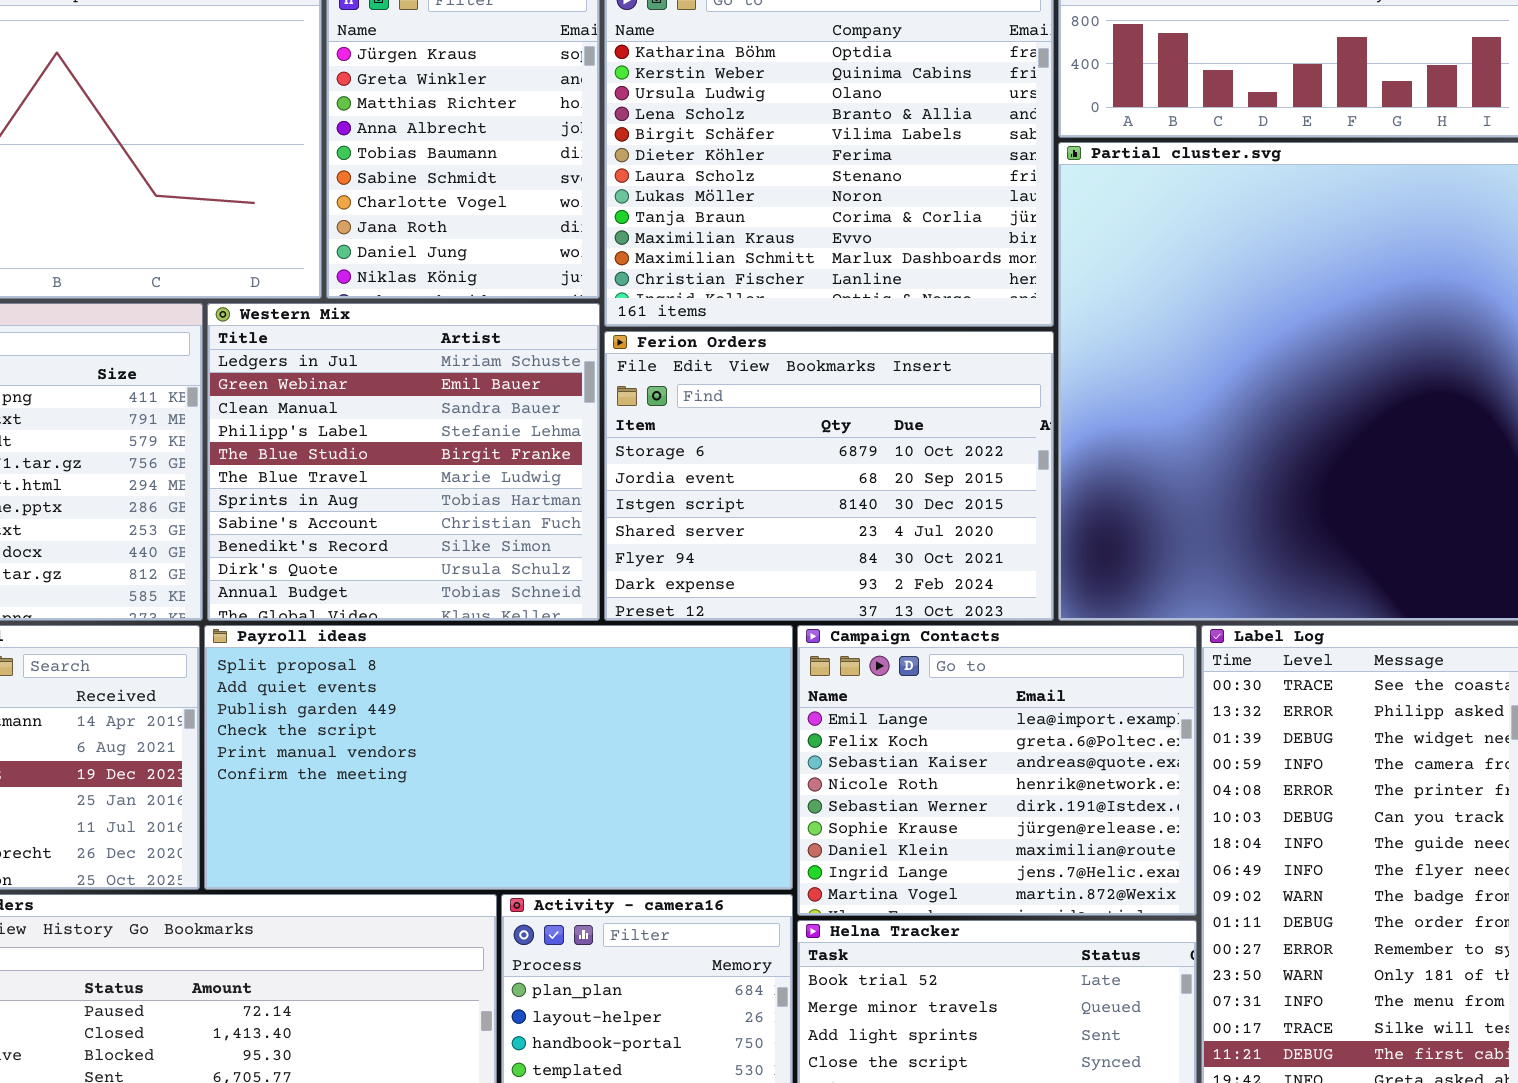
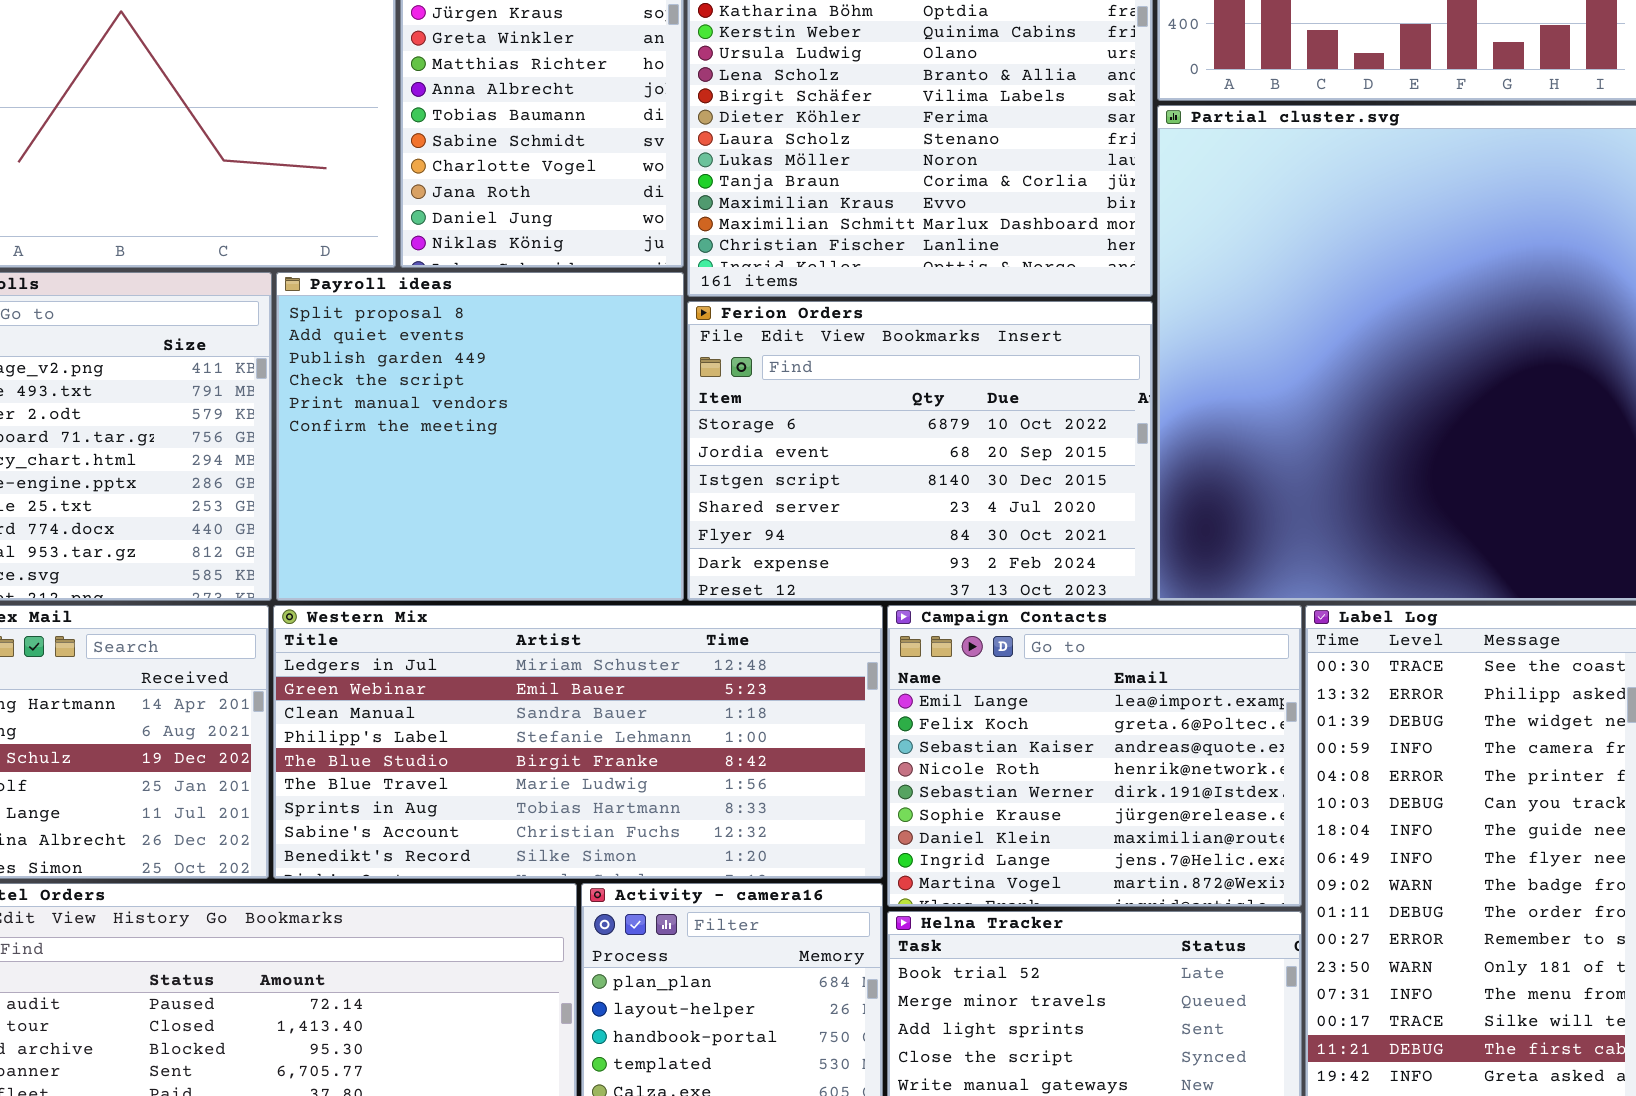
Western Mix: [207,303,600,621] -> [273,605,883,879], moved, resized
Payroll ideas: [204,625,793,890] -> [276,272,684,601], moved, resized

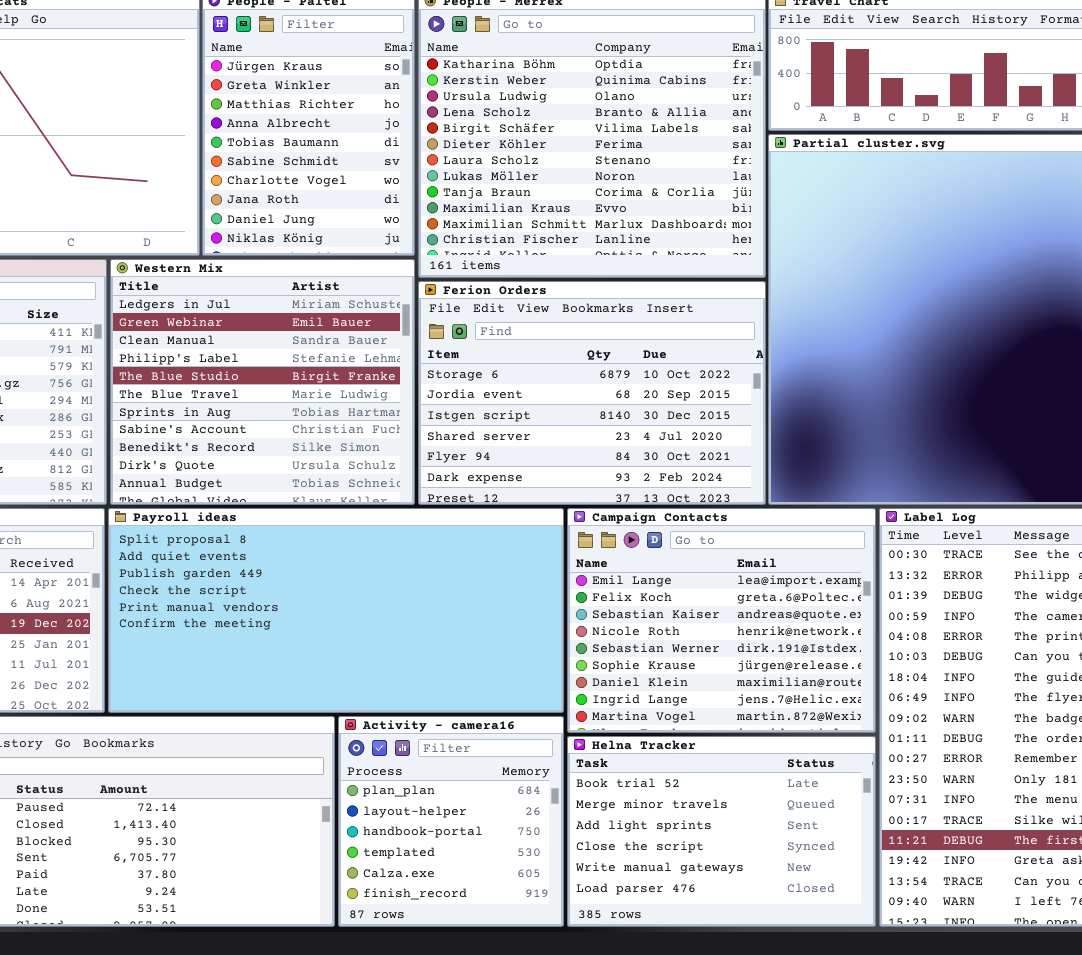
Payroll ideas: [276,272,684,601] -> [108,508,564,713], moved, resized
Western Mix: [273,605,883,879] -> [110,259,415,505], moved, resized

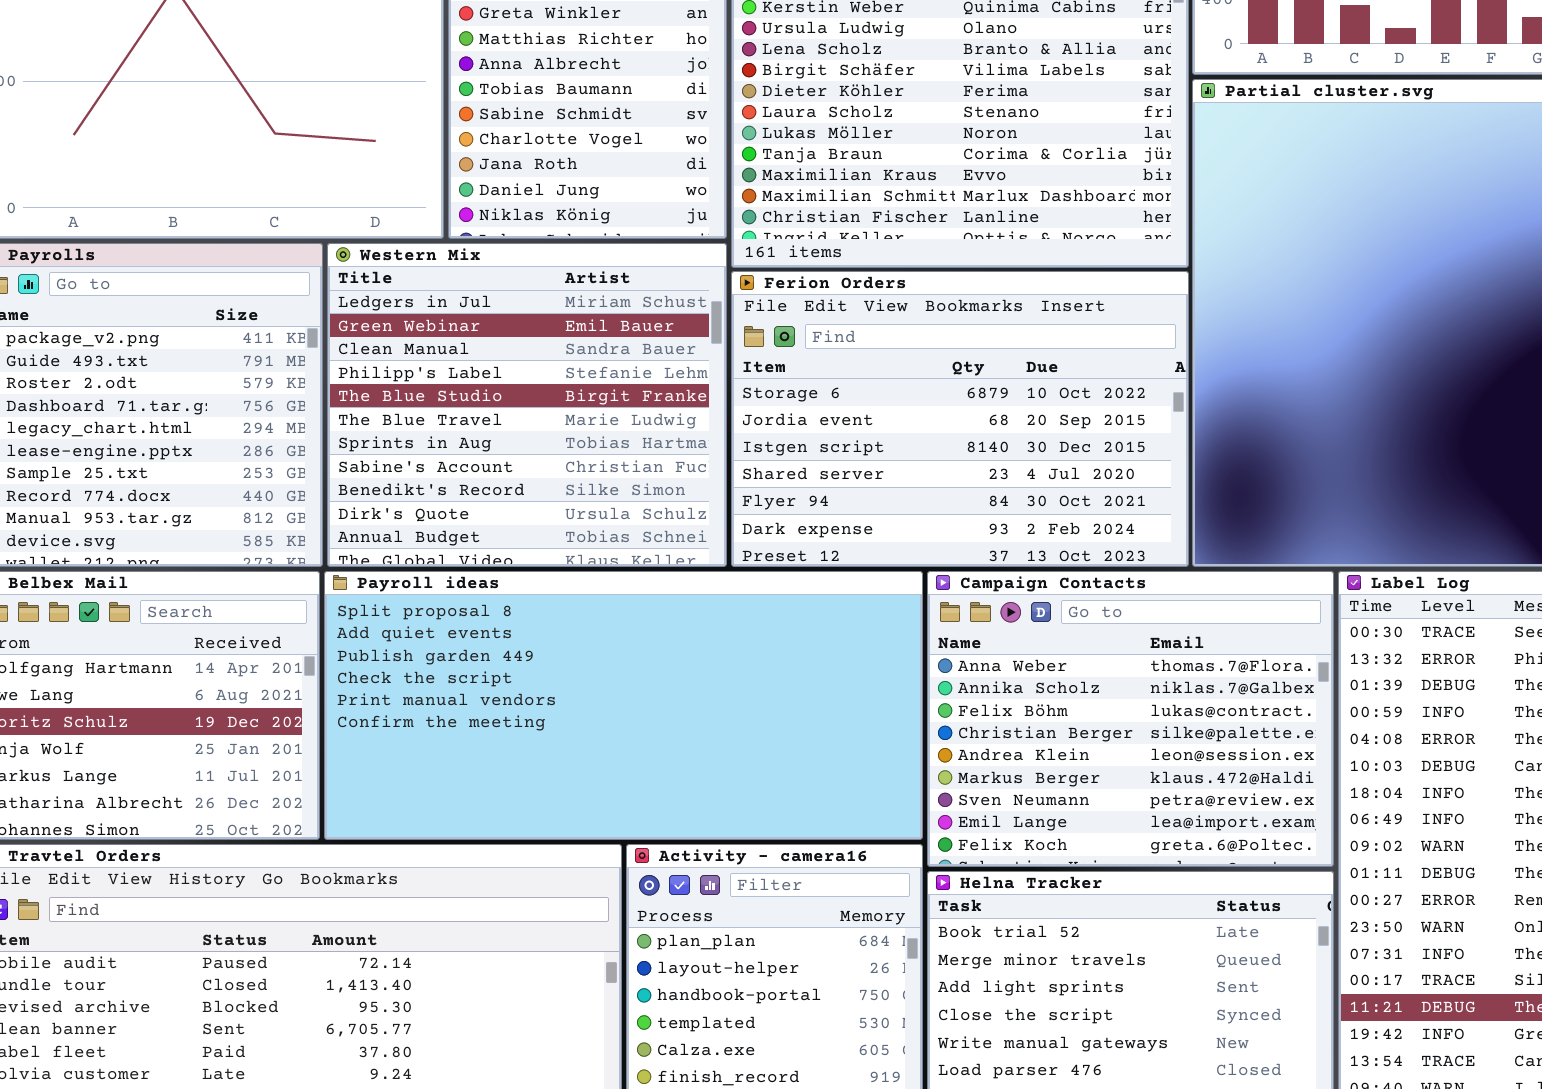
Campaign Contacts: [567,508,876,733] -> [927,571,1334,867], scrolled up 7 rows

